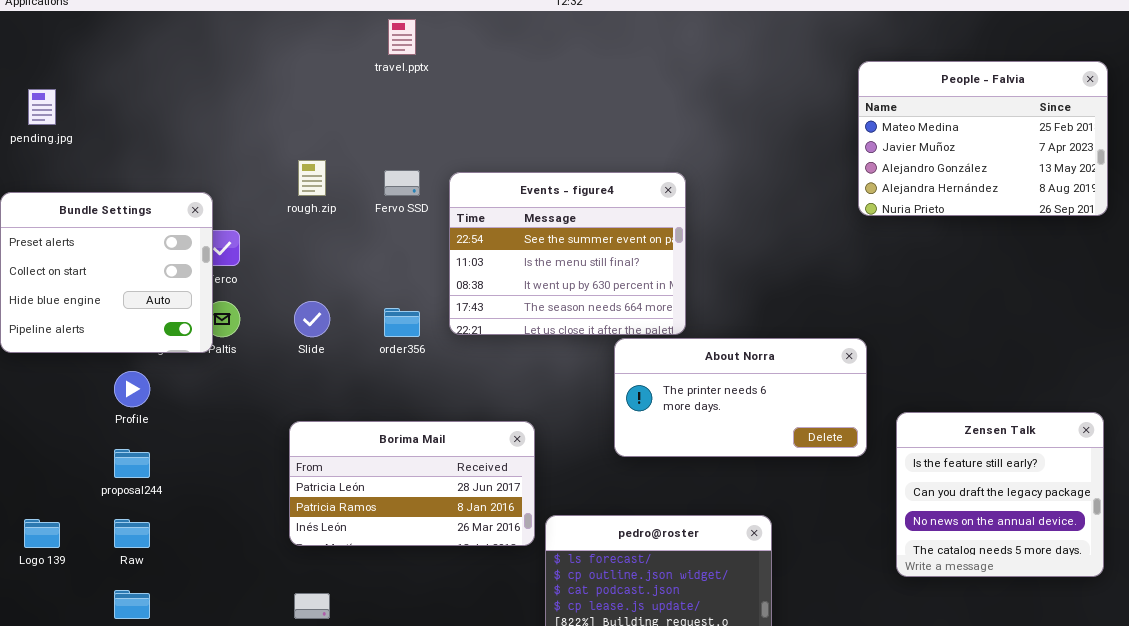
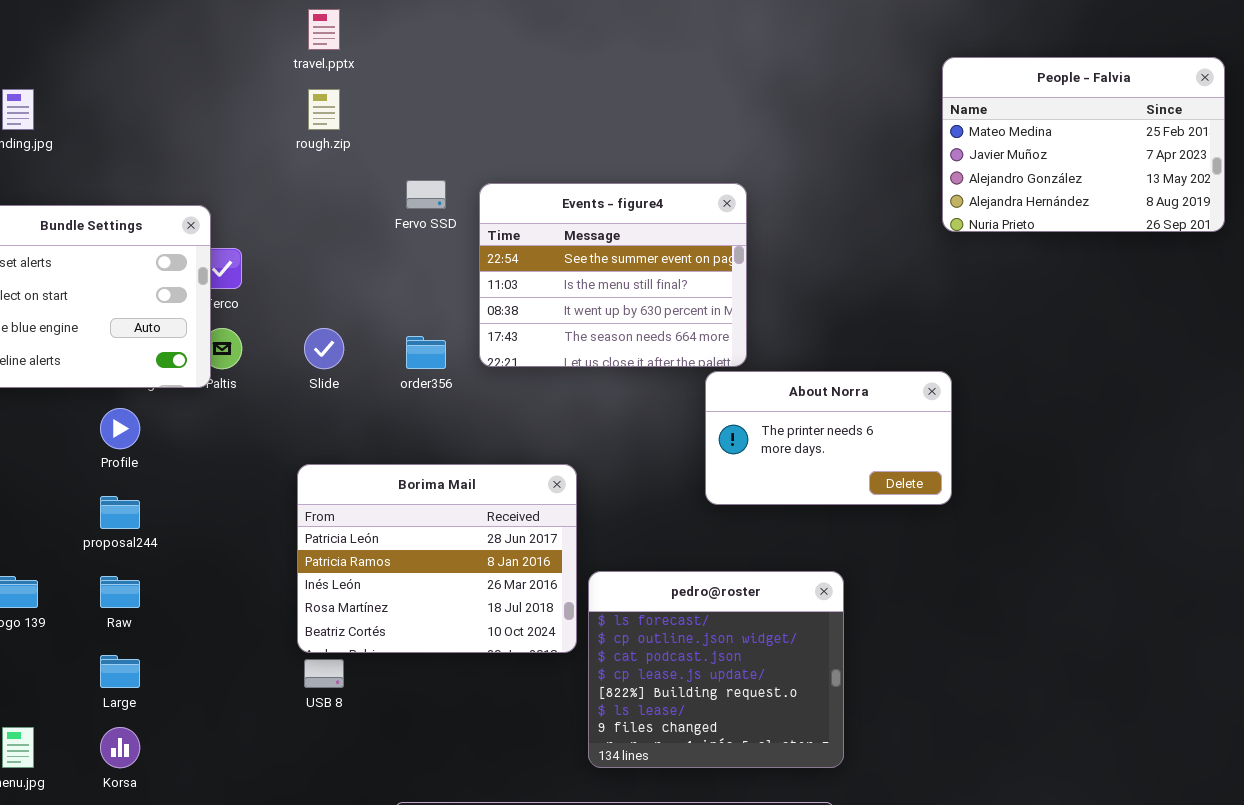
travel.pptx: [388,19,416,55] -> [308,9,340,50], moved
rough.zip: [298,160,326,196] -> [308,89,340,130], moved
About Norra: [614,338,867,457] -> [705,371,952,505], resized
Zensen Talk: [896,412,1104,577] -> none, closed
Borima Mail: [289,421,535,546] -> [297,464,577,653], resized

